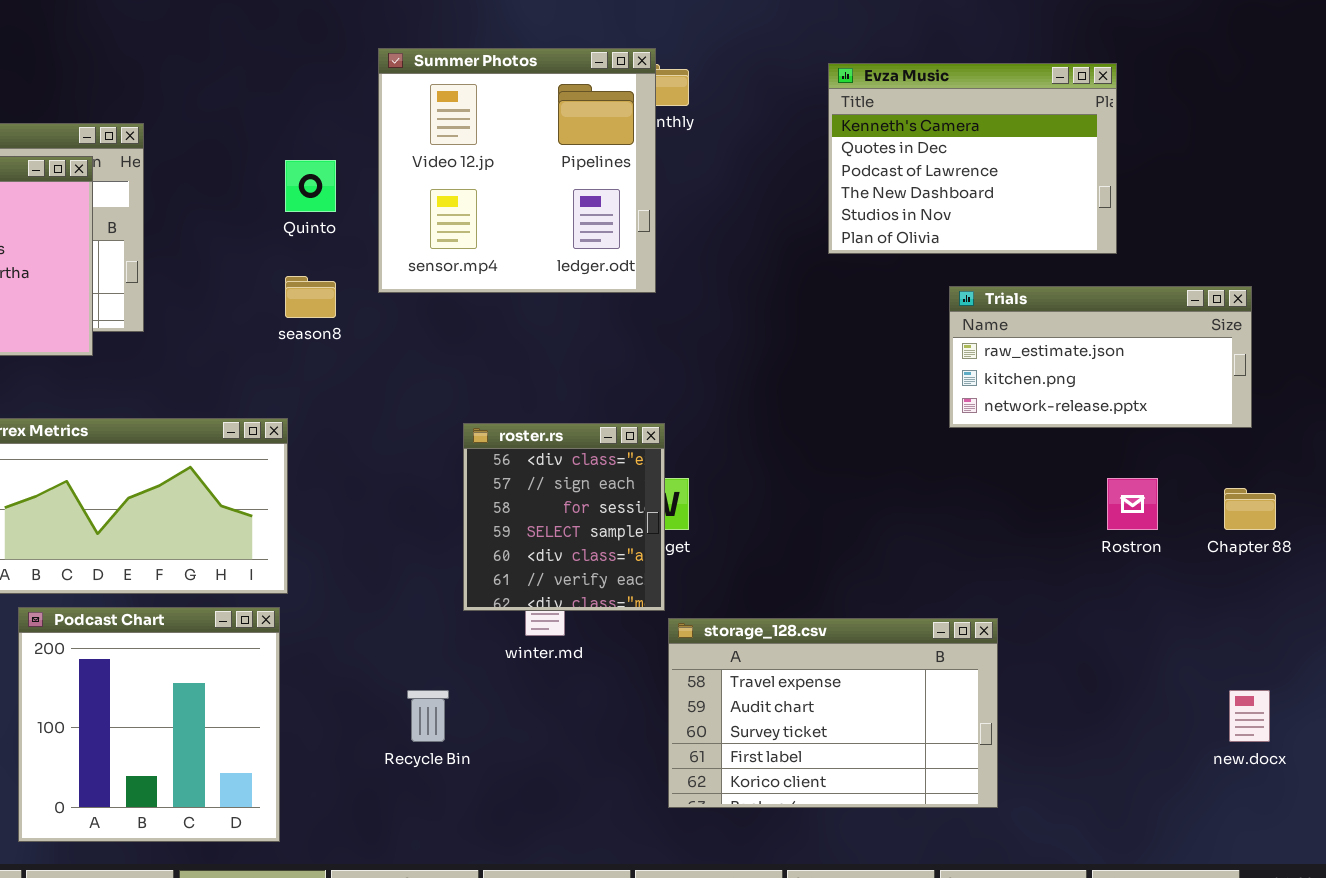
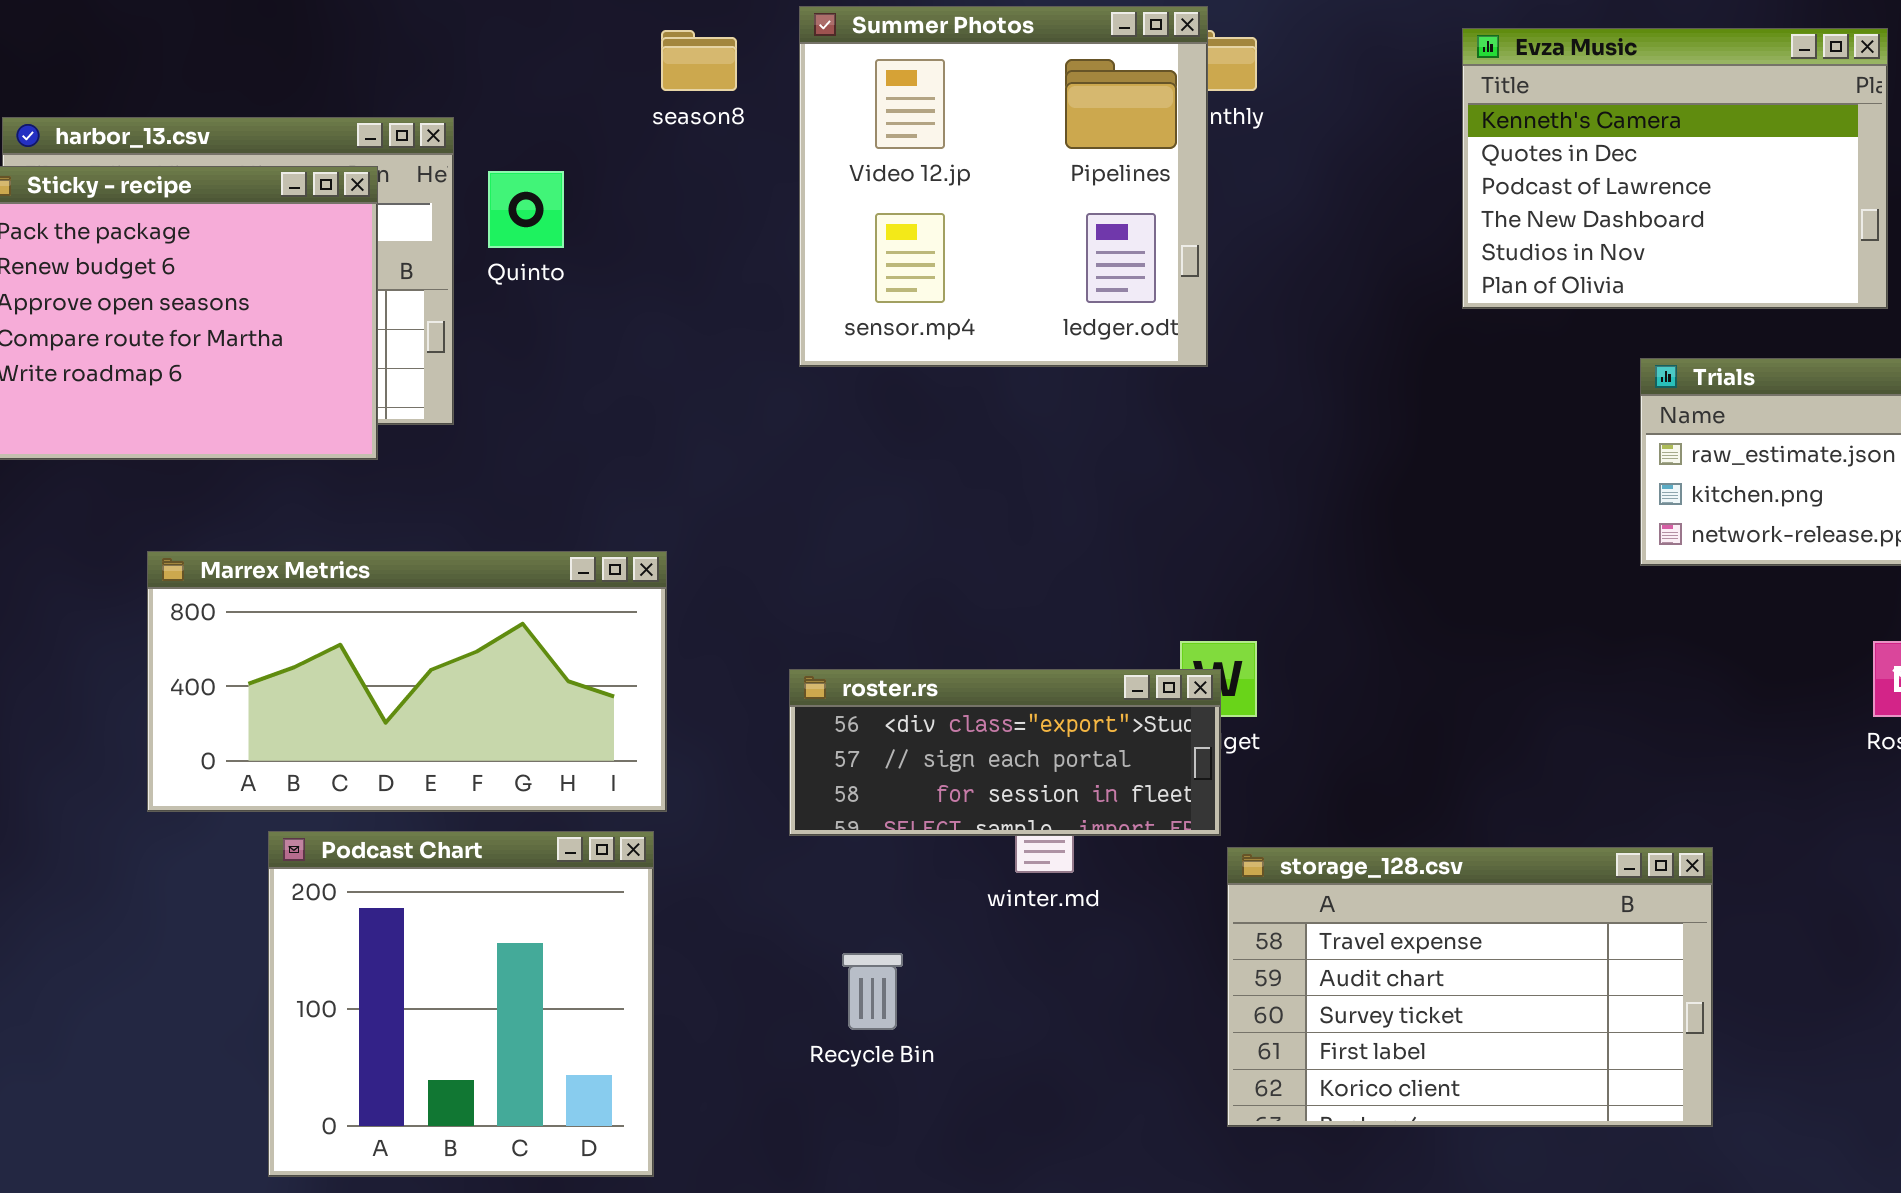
Quinto: [285,160,336,212] -> [488,171,564,248], moved
season8: [285,276,336,318] -> [661,30,737,91], moved
roster.rs: [463,423,665,611] -> [789,669,1221,836], resized

